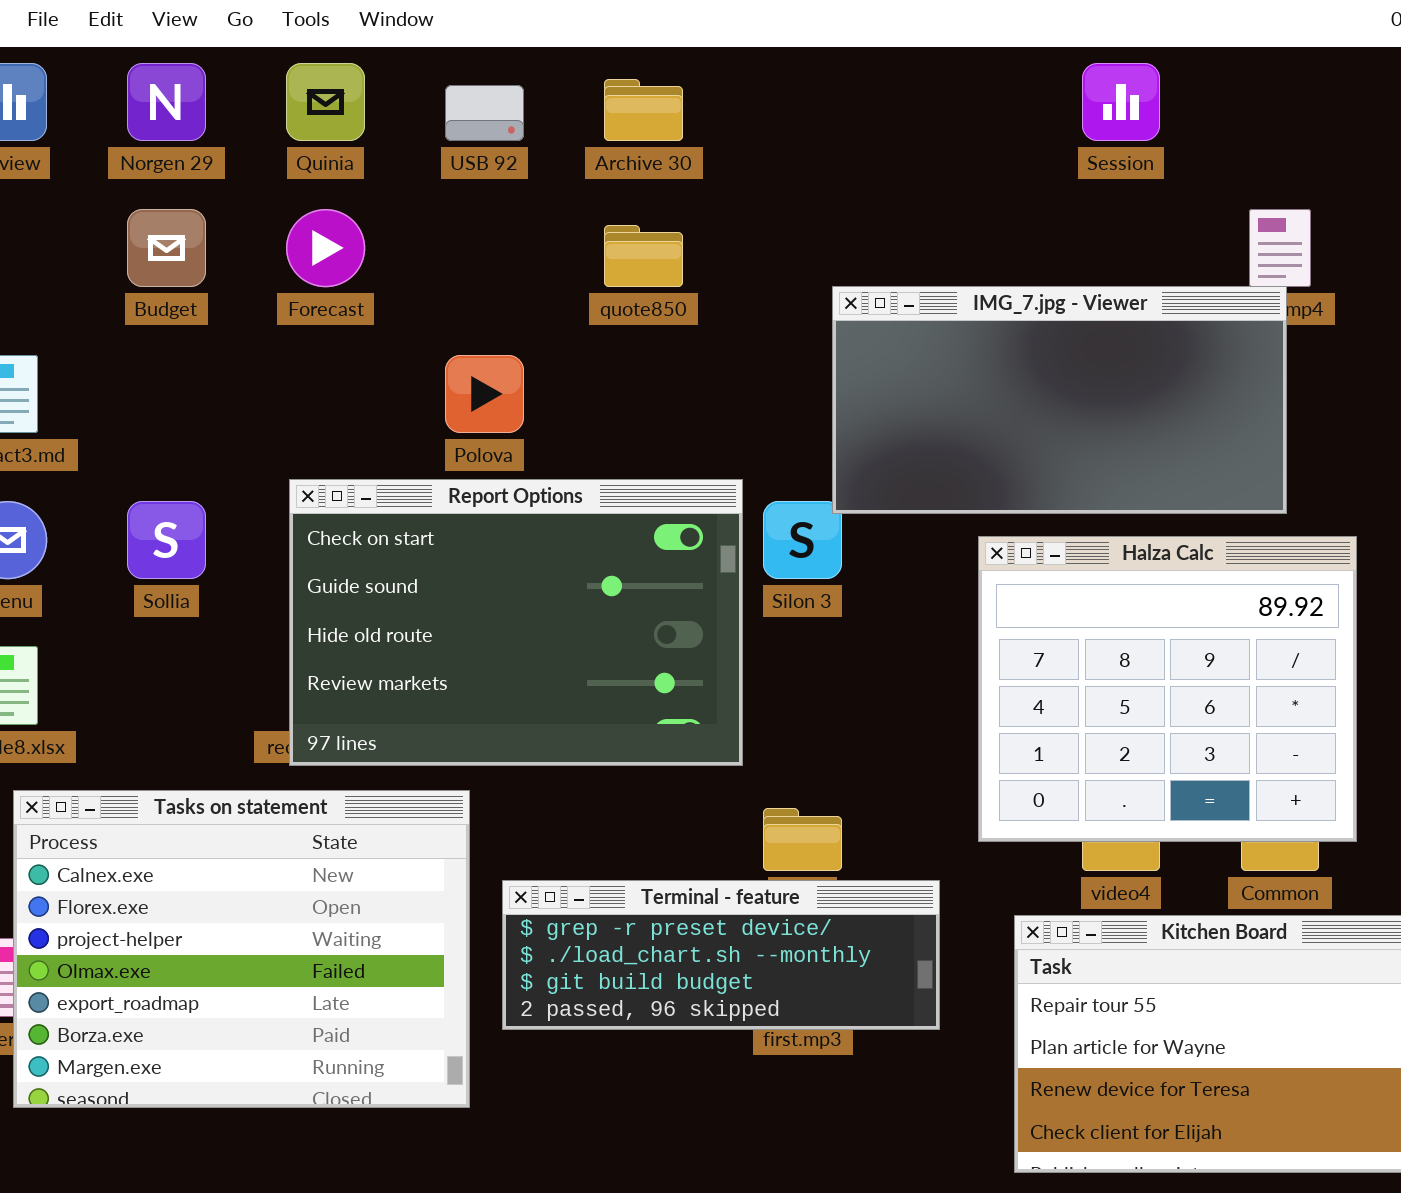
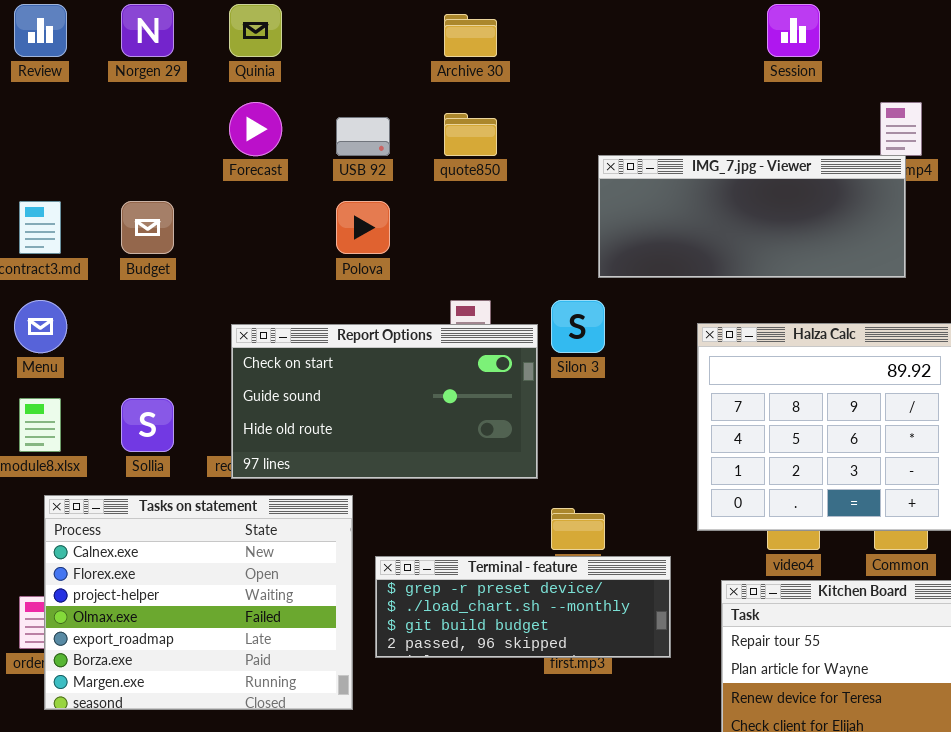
USB 92: [445,85,524,141] -> [336,117,390,156], moved
Budget: [127,209,206,287] -> [121,201,174,254], moved
IMG_7.jpg - Viewer: [832,286,1287,514] -> [598,155,906,278], resized
Report Options: [289,479,743,766] -> [231,324,538,479], resized
Sollia: [127,501,206,579] -> [121,398,174,452], moved

